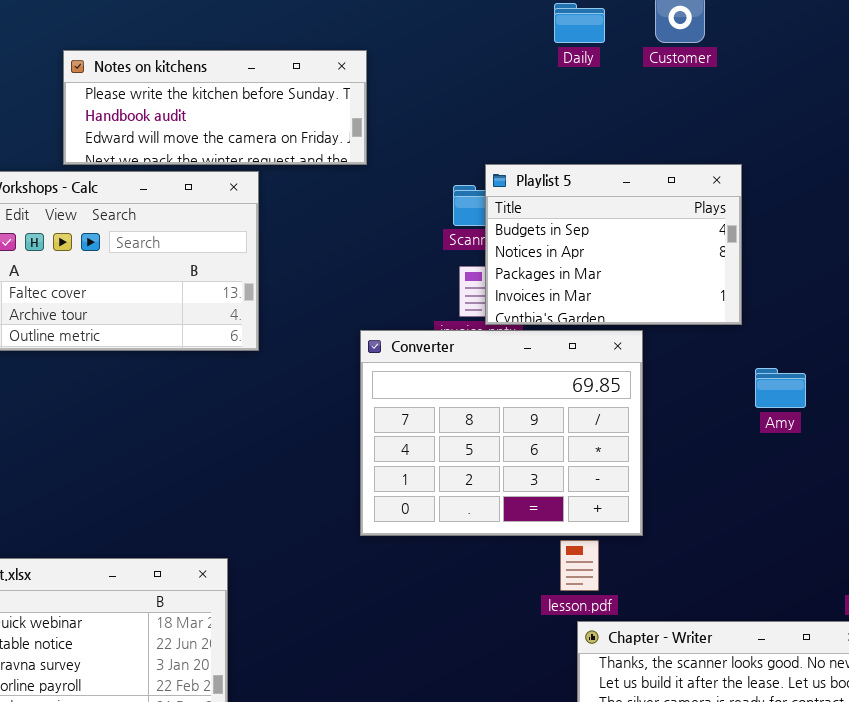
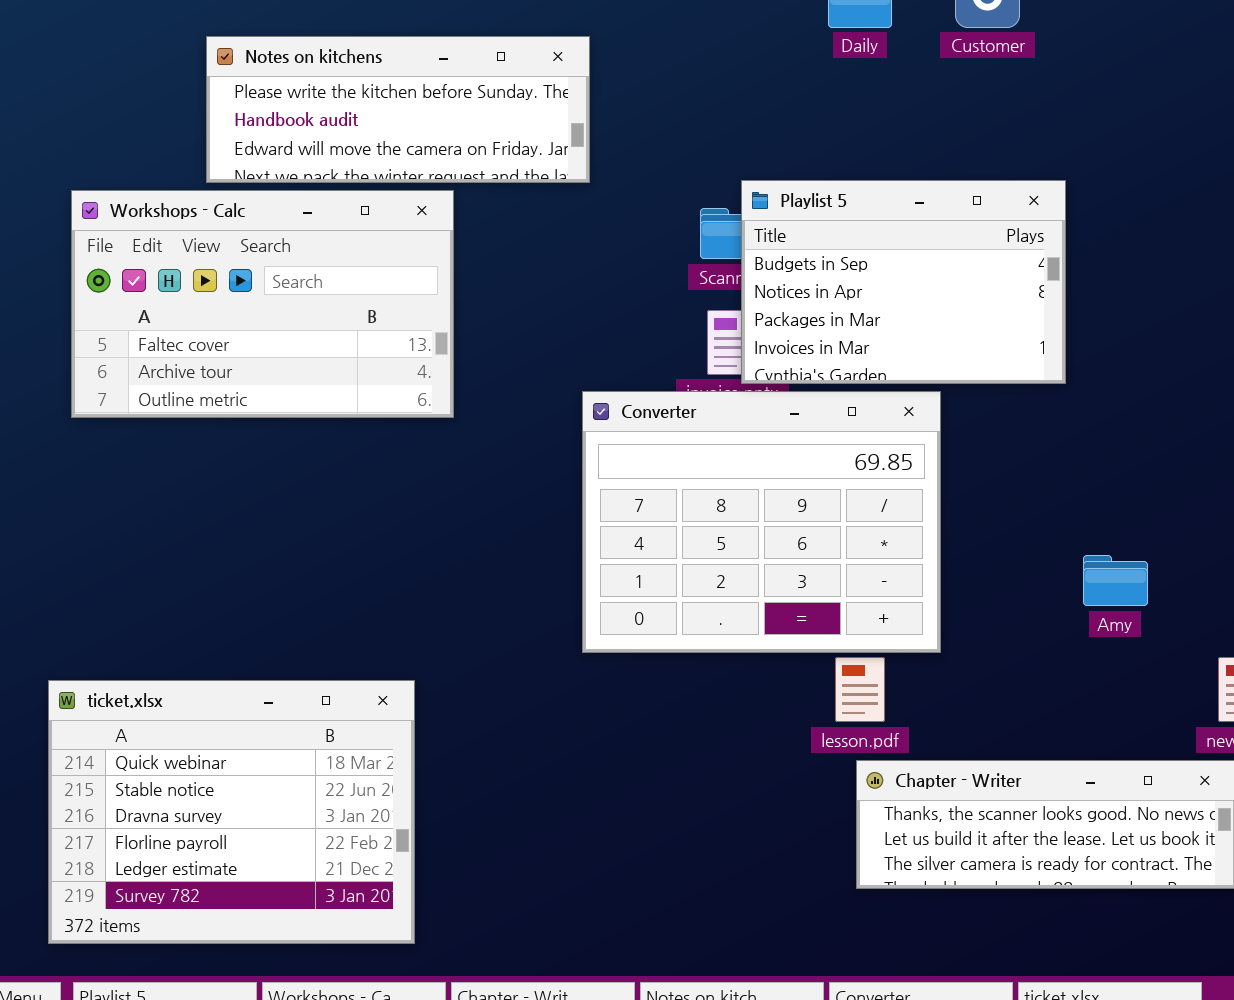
Amy: [755,368,806,408] -> [1083,555,1148,606], moved

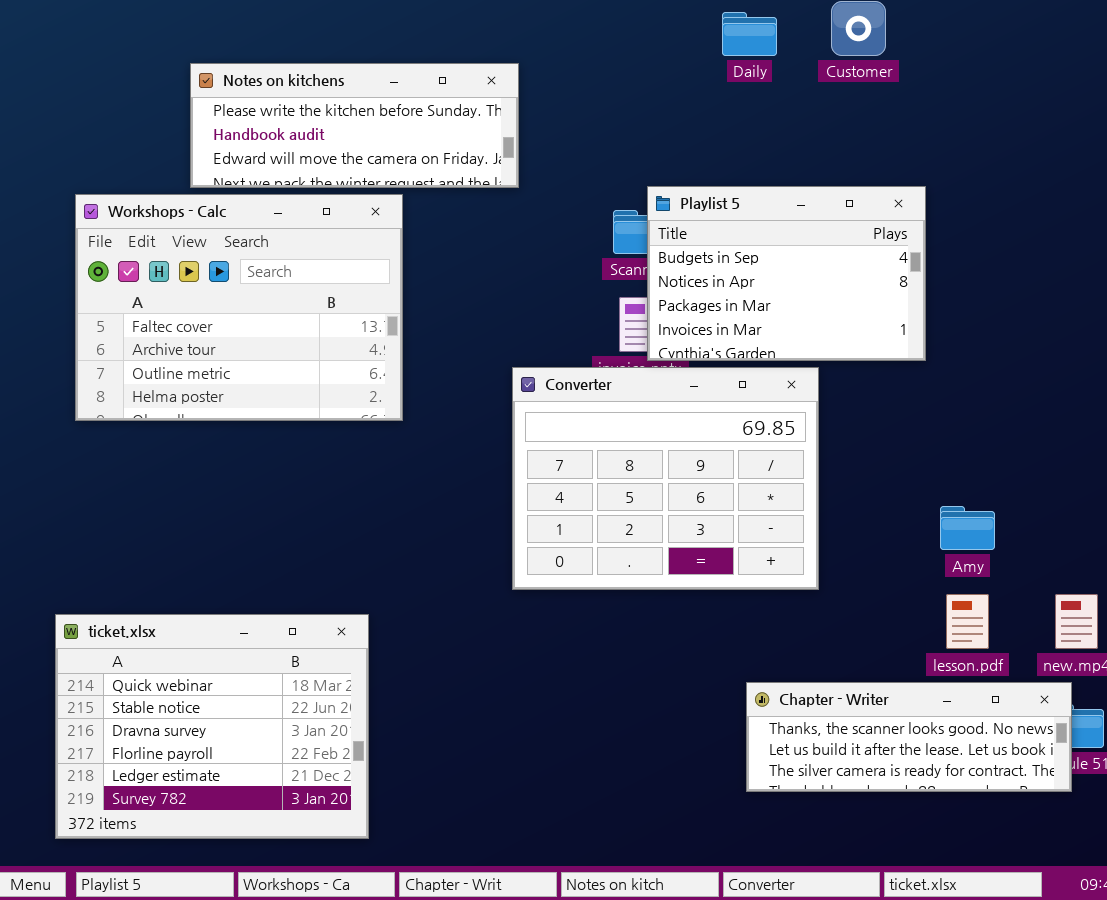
Workshops - Calc: [71,190,454,418] -> [75,194,403,421], resized
lesson.pdf: [835,657,885,722] -> [946,594,989,649], moved

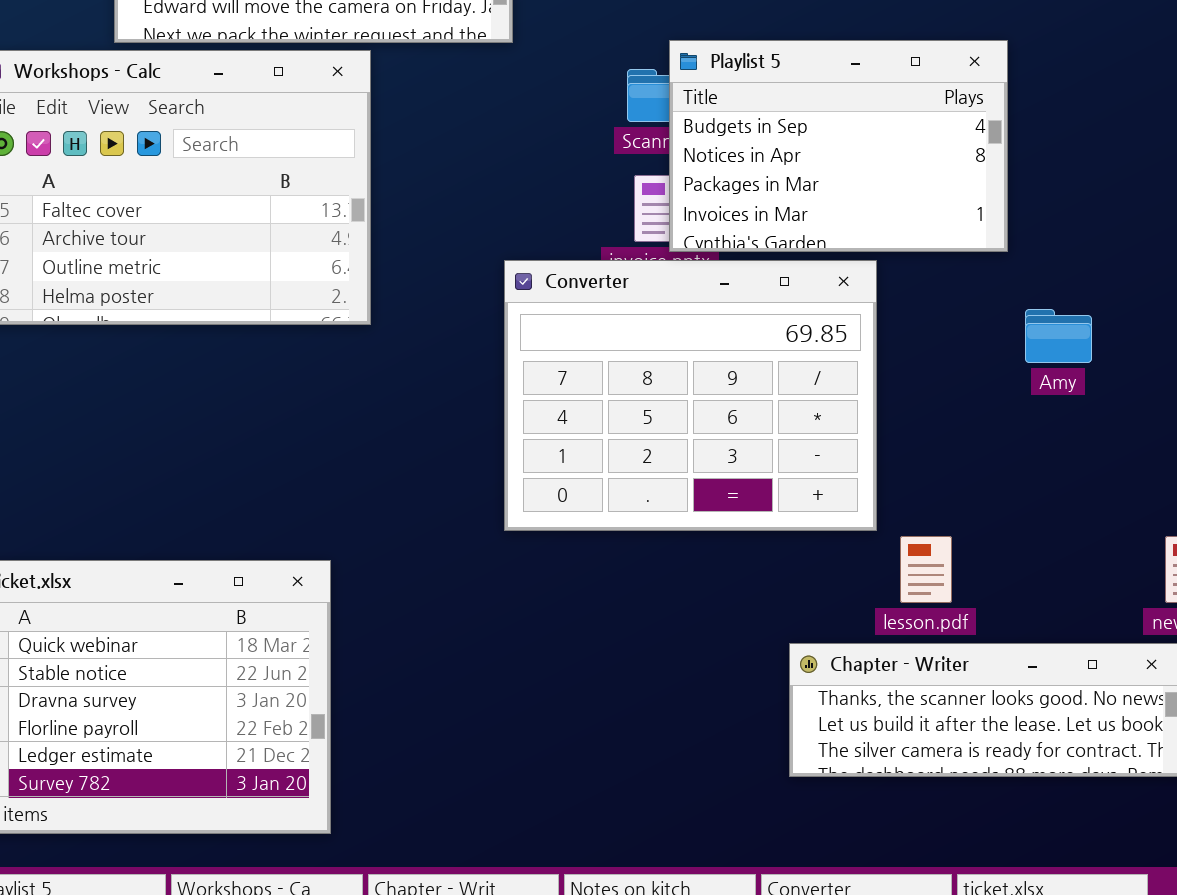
Amy: [940,506,995,550] -> [1025,309,1092,363], moved
lesson.pdf: [946,594,989,649] -> [900,536,952,603], moved

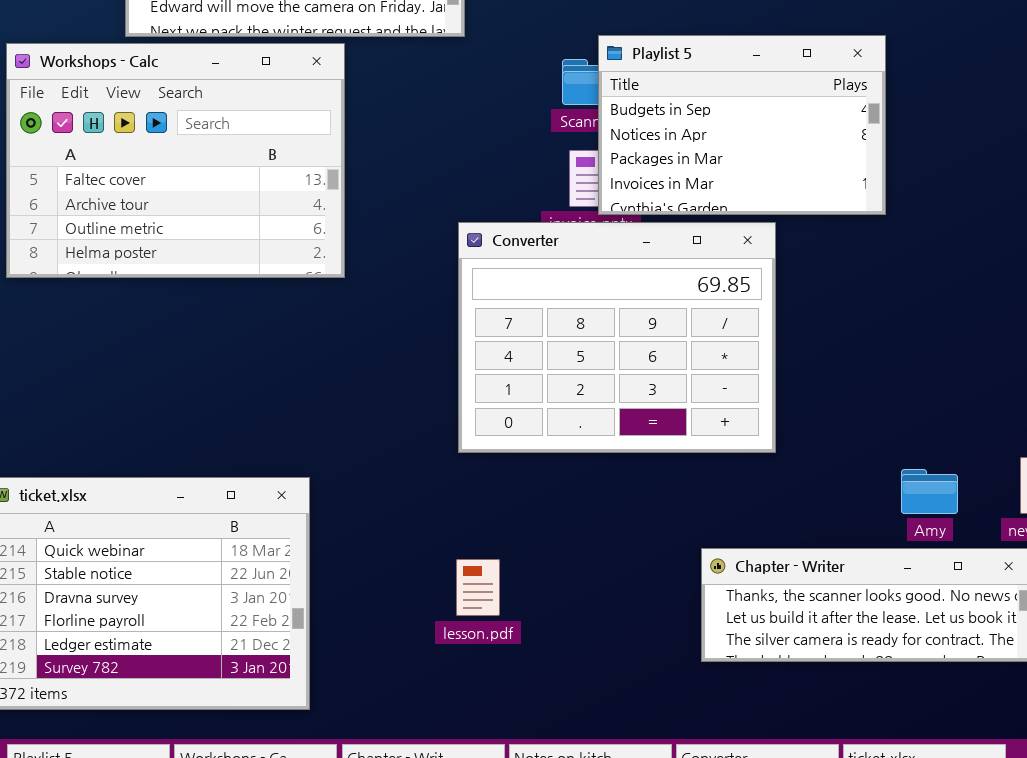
Amy: [1025,309,1092,363] -> [901,469,958,514], moved
lesson.pdf: [900,536,952,603] -> [456,559,500,616], moved

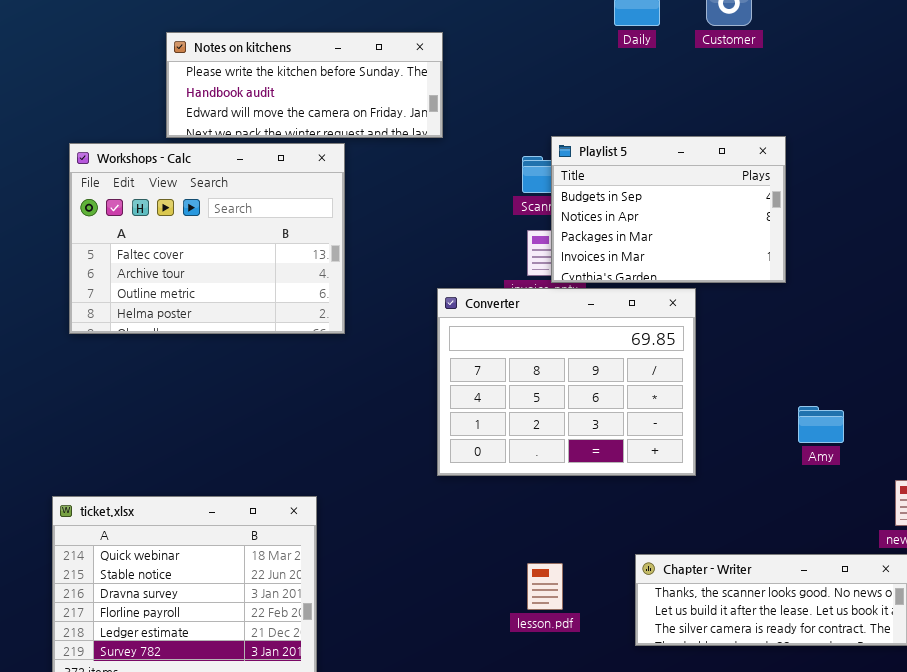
Amy: [901,469,958,514] -> [798,406,844,443], moved
lesson.pdf: [456,559,500,616] -> [527,563,563,610], moved

